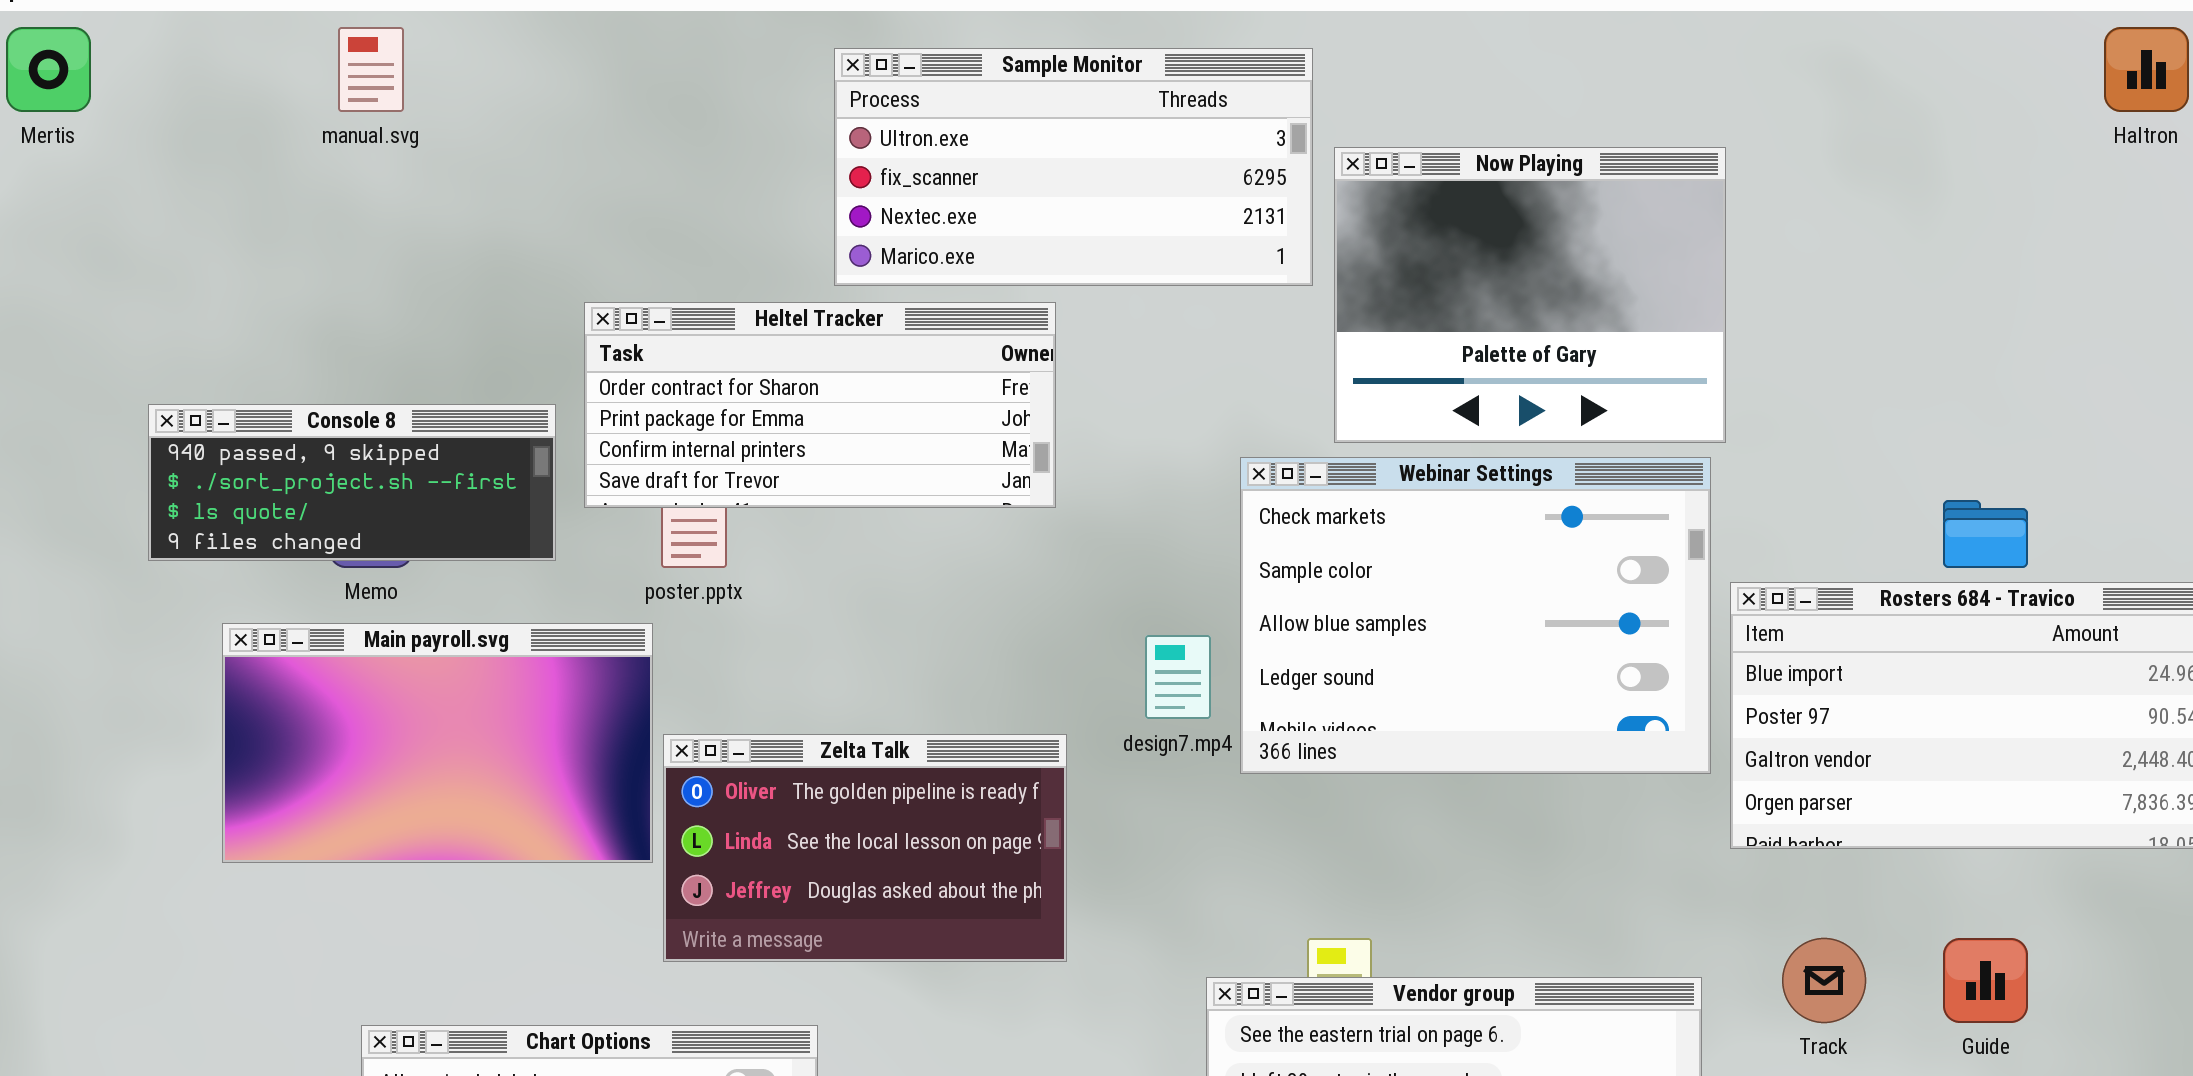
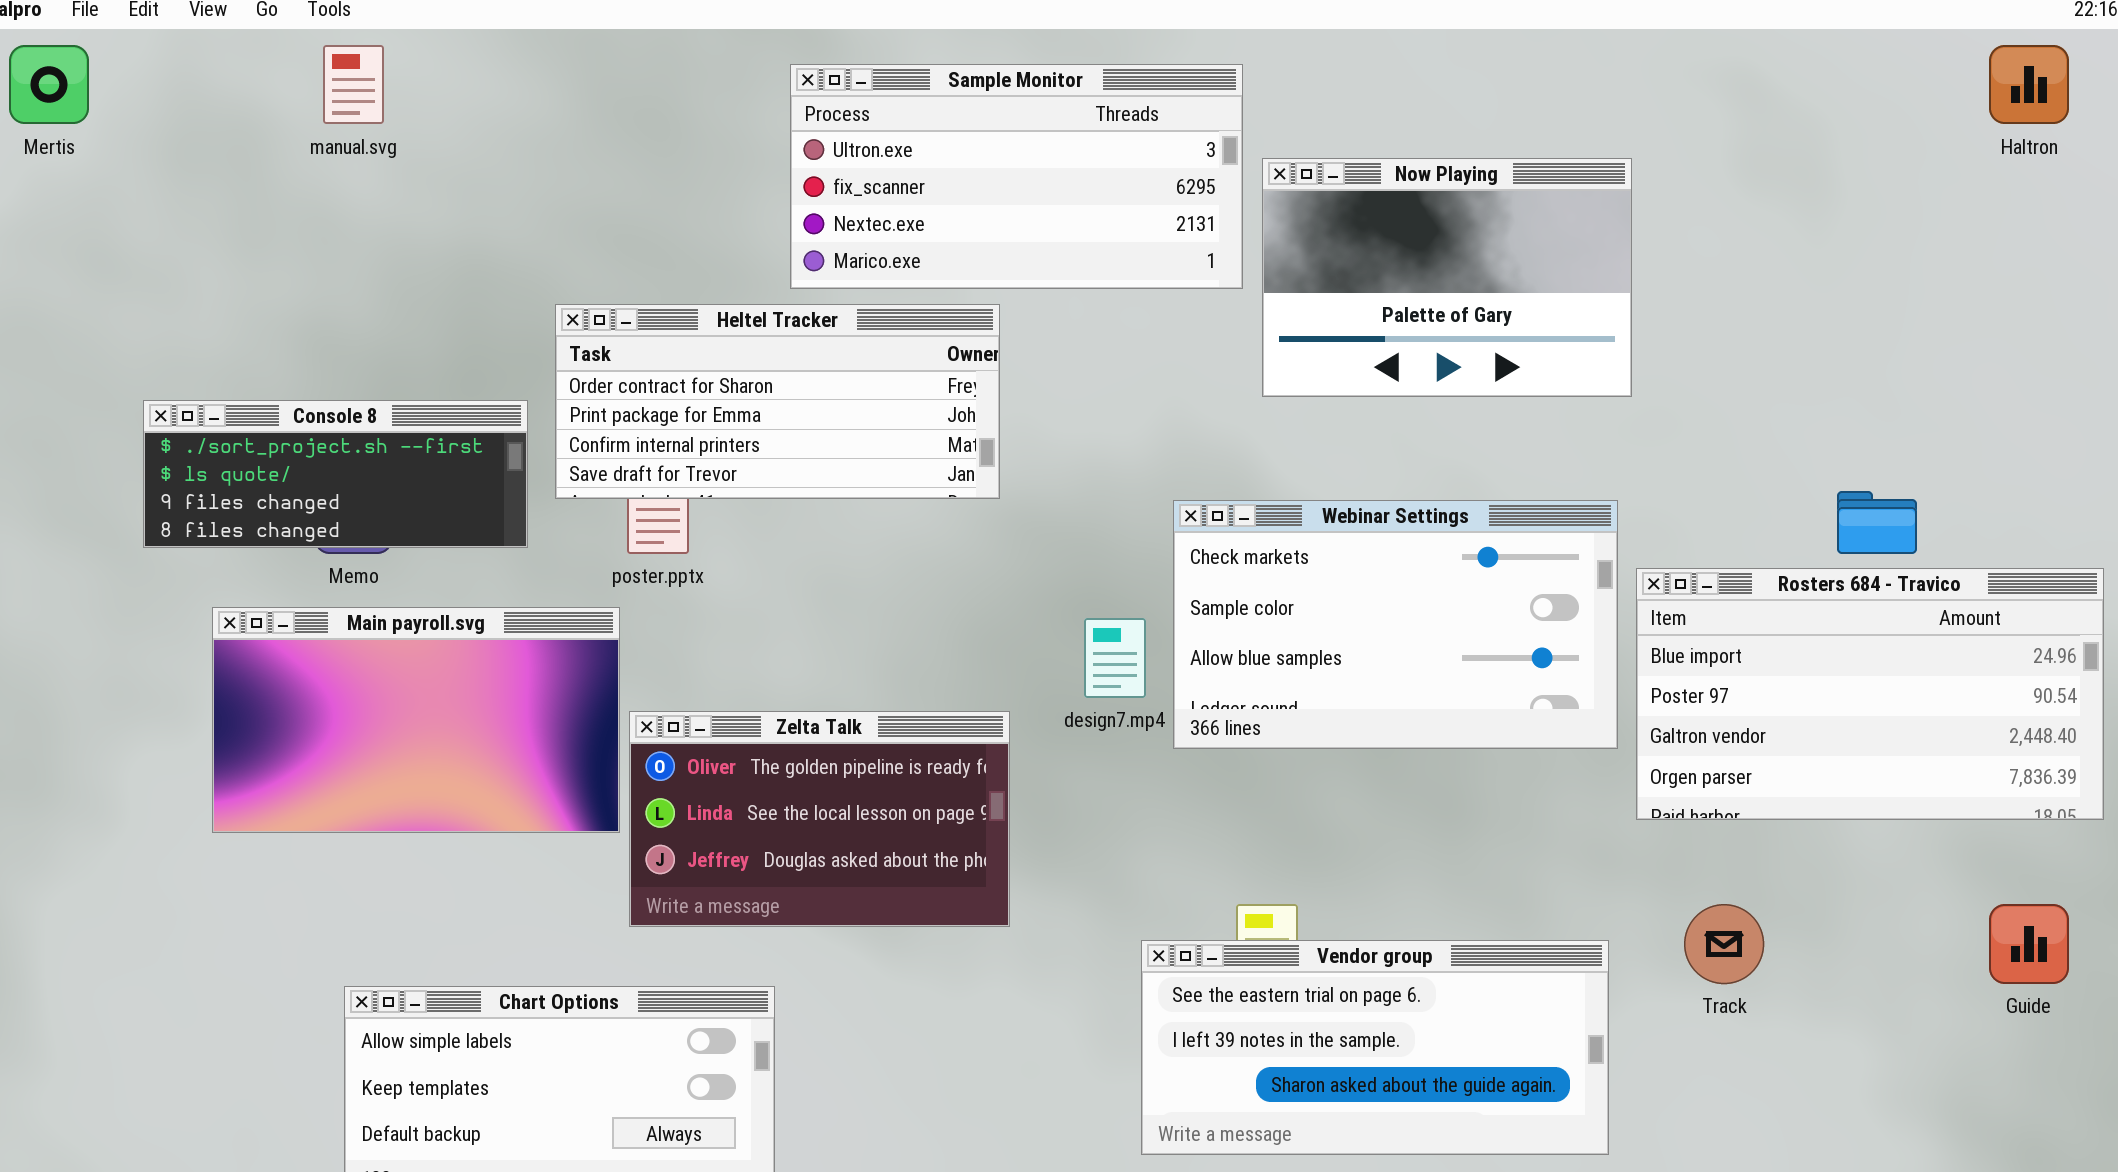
Now Playing: [1334,147,1726,443] -> [1262,158,1632,397], resized
Console 8: [148,404,556,561] -> [143,400,528,548], scrolled down 1 row
Webinar Settings: [1240,457,1711,774] -> [1173,500,1618,749], resized
Guide: [1943,938,2028,1023] -> [1989,904,2069,984], moved

